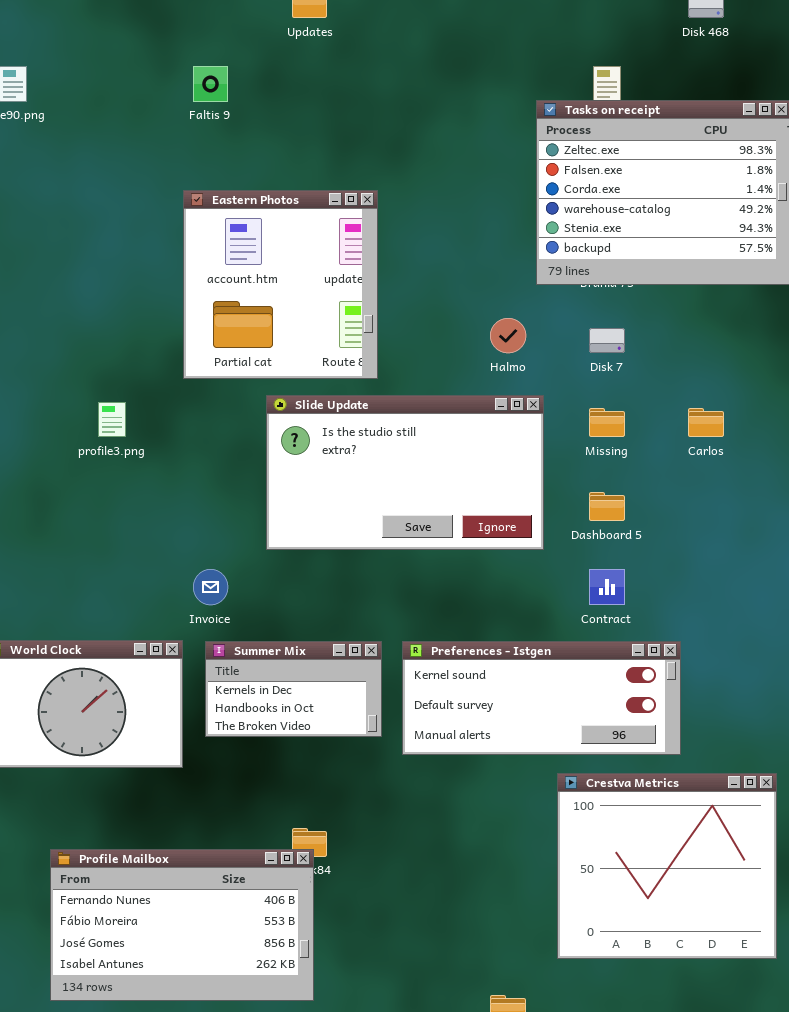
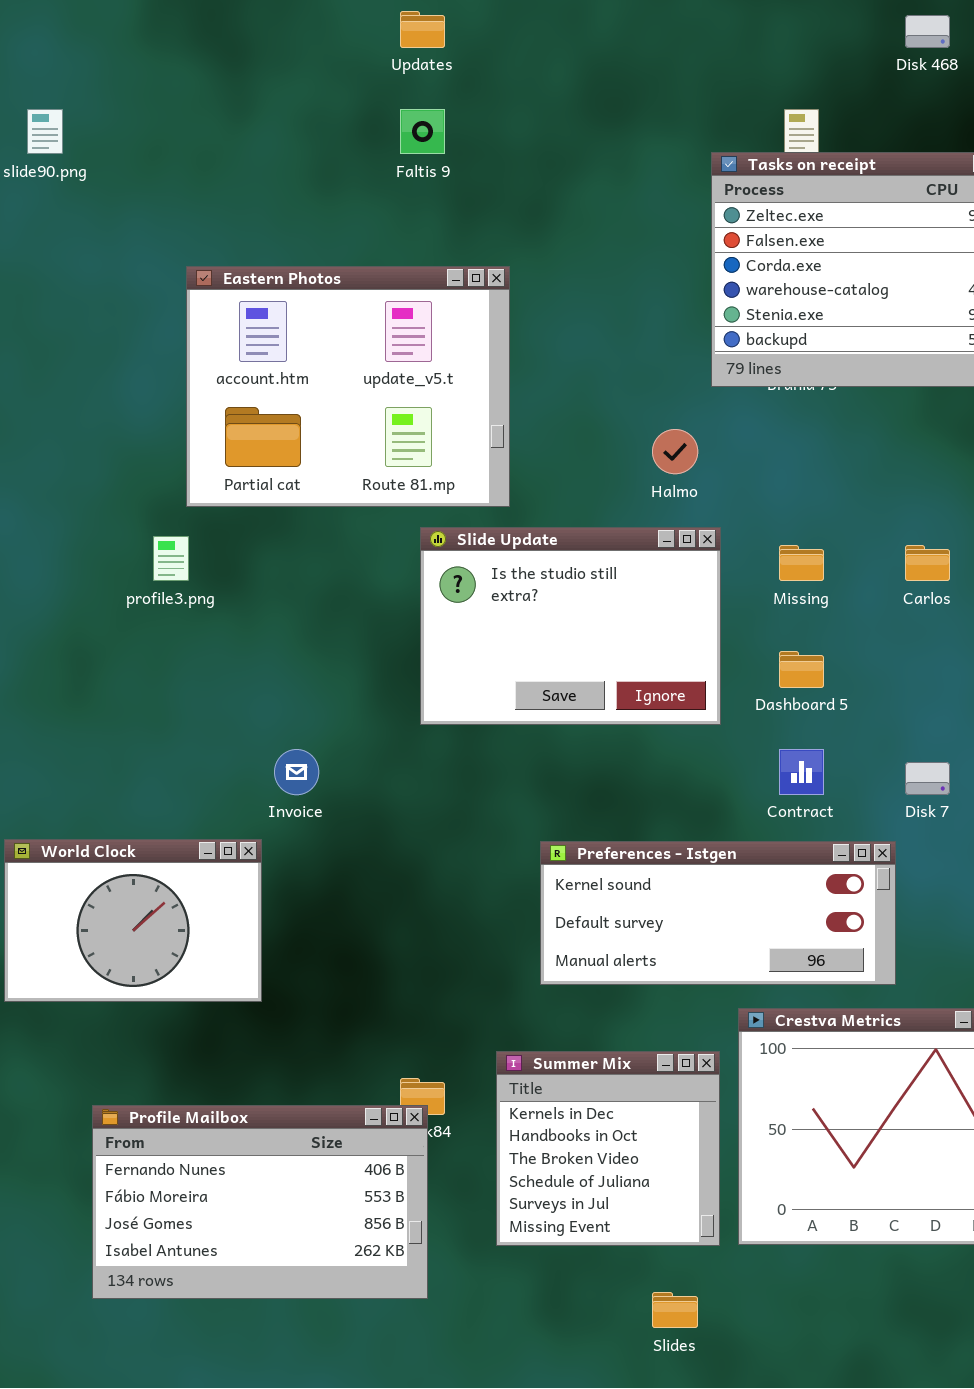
Faltis 9: [193,66,228,102] -> [400,109,445,154], moved
Eastern Photos: [183,190,378,379] -> [186,266,510,507], resized
Disk 7: [589,328,625,353] -> [905,762,950,795], moved
Slide Update: [266,395,544,550] -> [420,527,721,725], resized
Summer Mix: [205,641,382,737] -> [496,1051,720,1246], moved, resized

